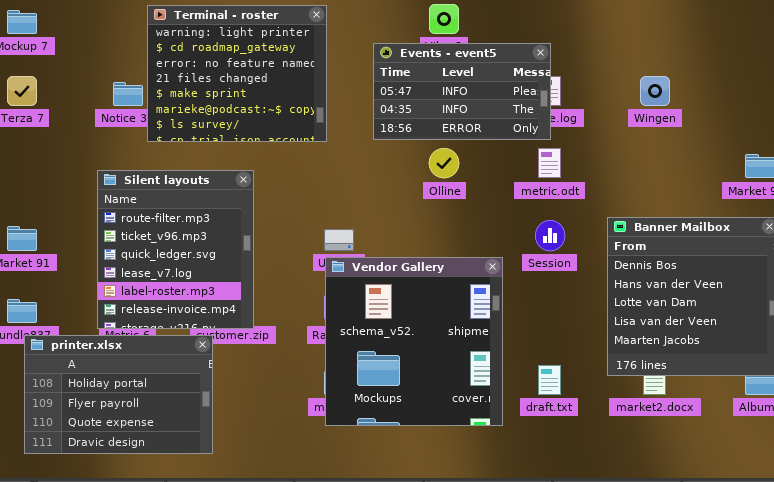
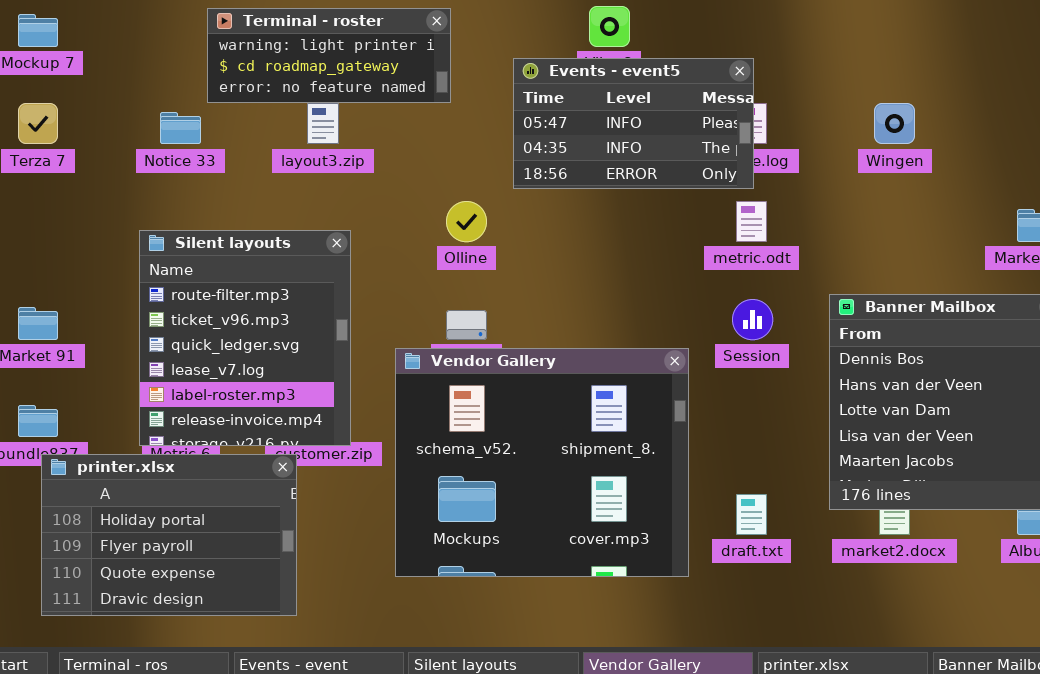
Terminal - roster: [147,5,327,142] -> [207,8,451,103], resized
Olline: [429,148,459,178] -> [446,201,487,242], moved
Vendor Gallery: [325,257,503,426] -> [395,348,689,577], resized

